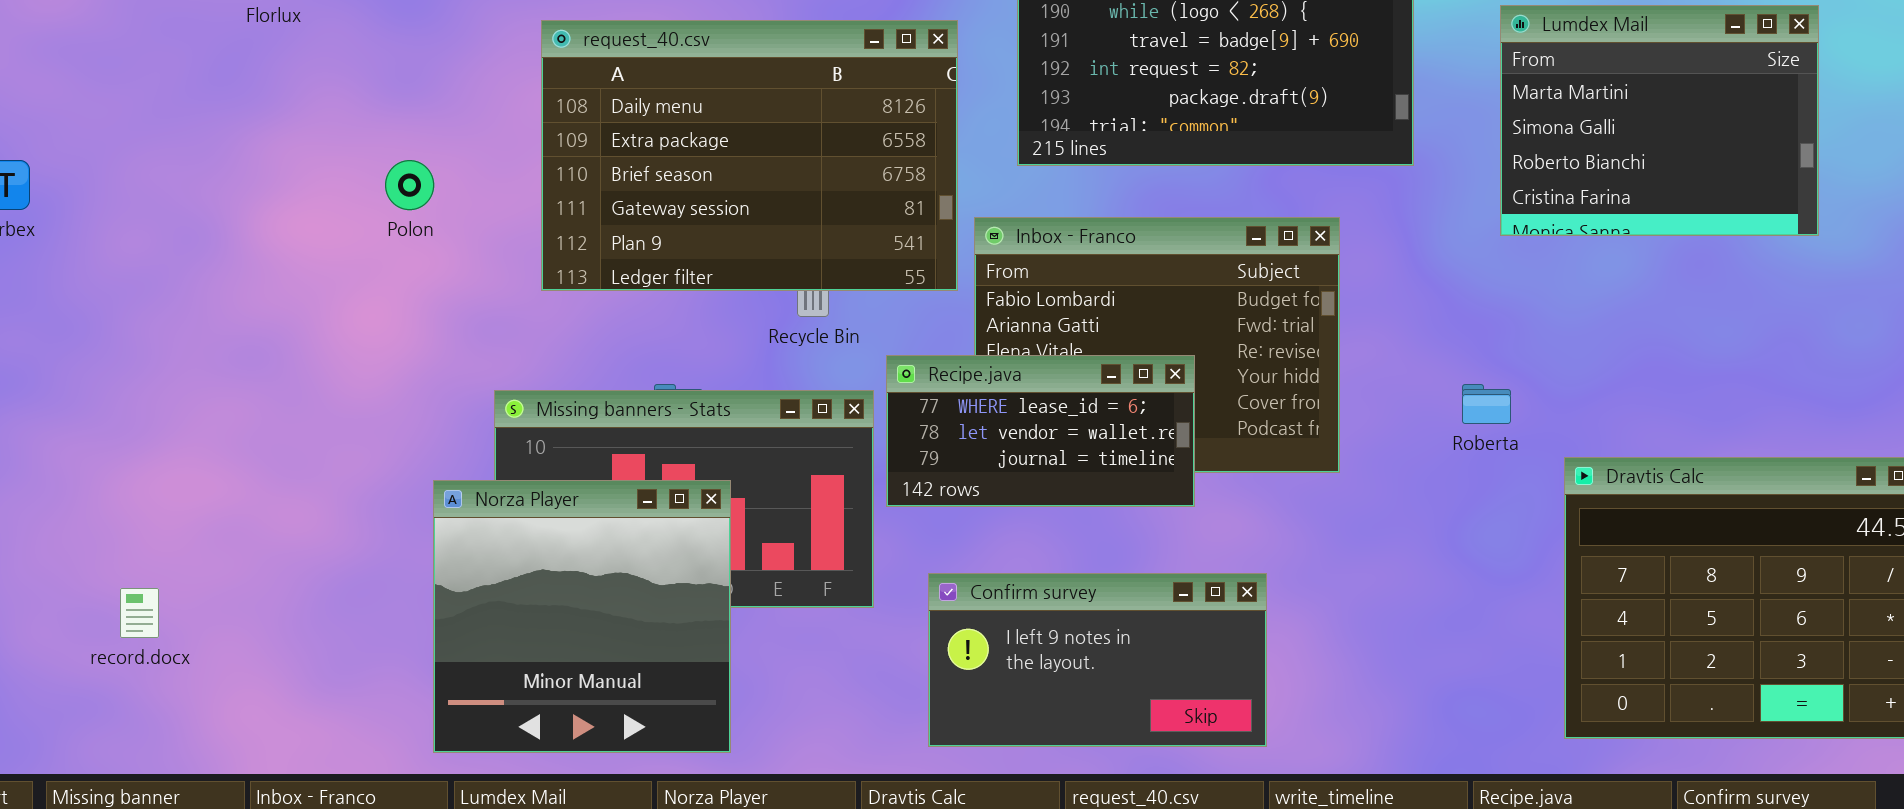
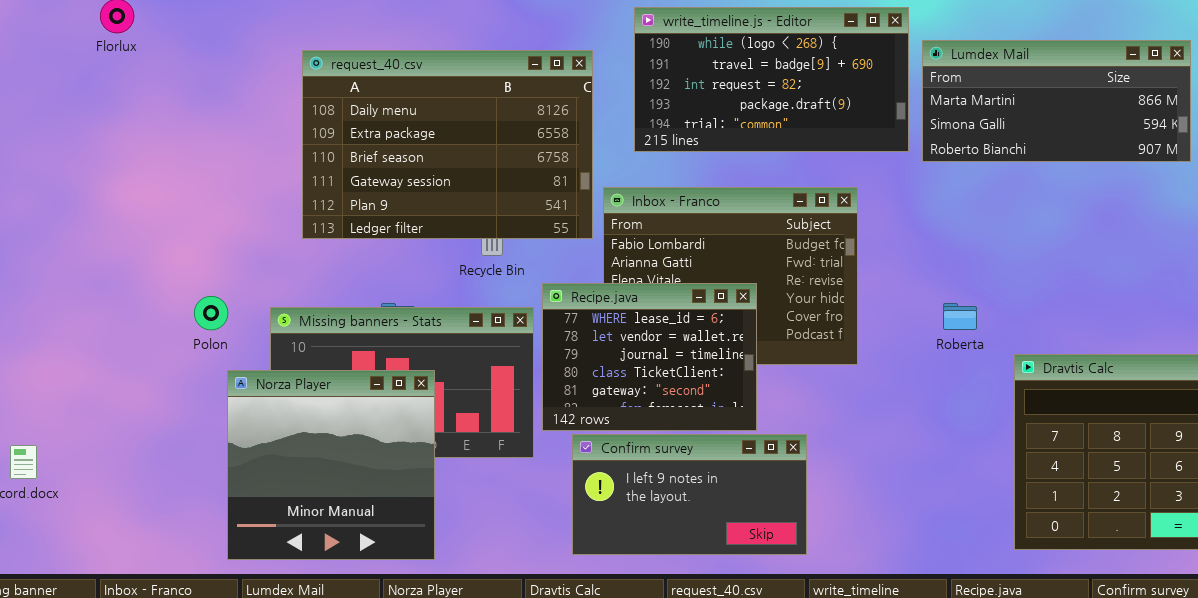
Lumdex Mail: [1500,5,1819,236] -> [922,40,1191,162], resized
Polon: [385,160,434,210] -> [194,296,228,330], moved
Recipe.java: [886,355,1195,507] -> [542,283,757,431], resized

